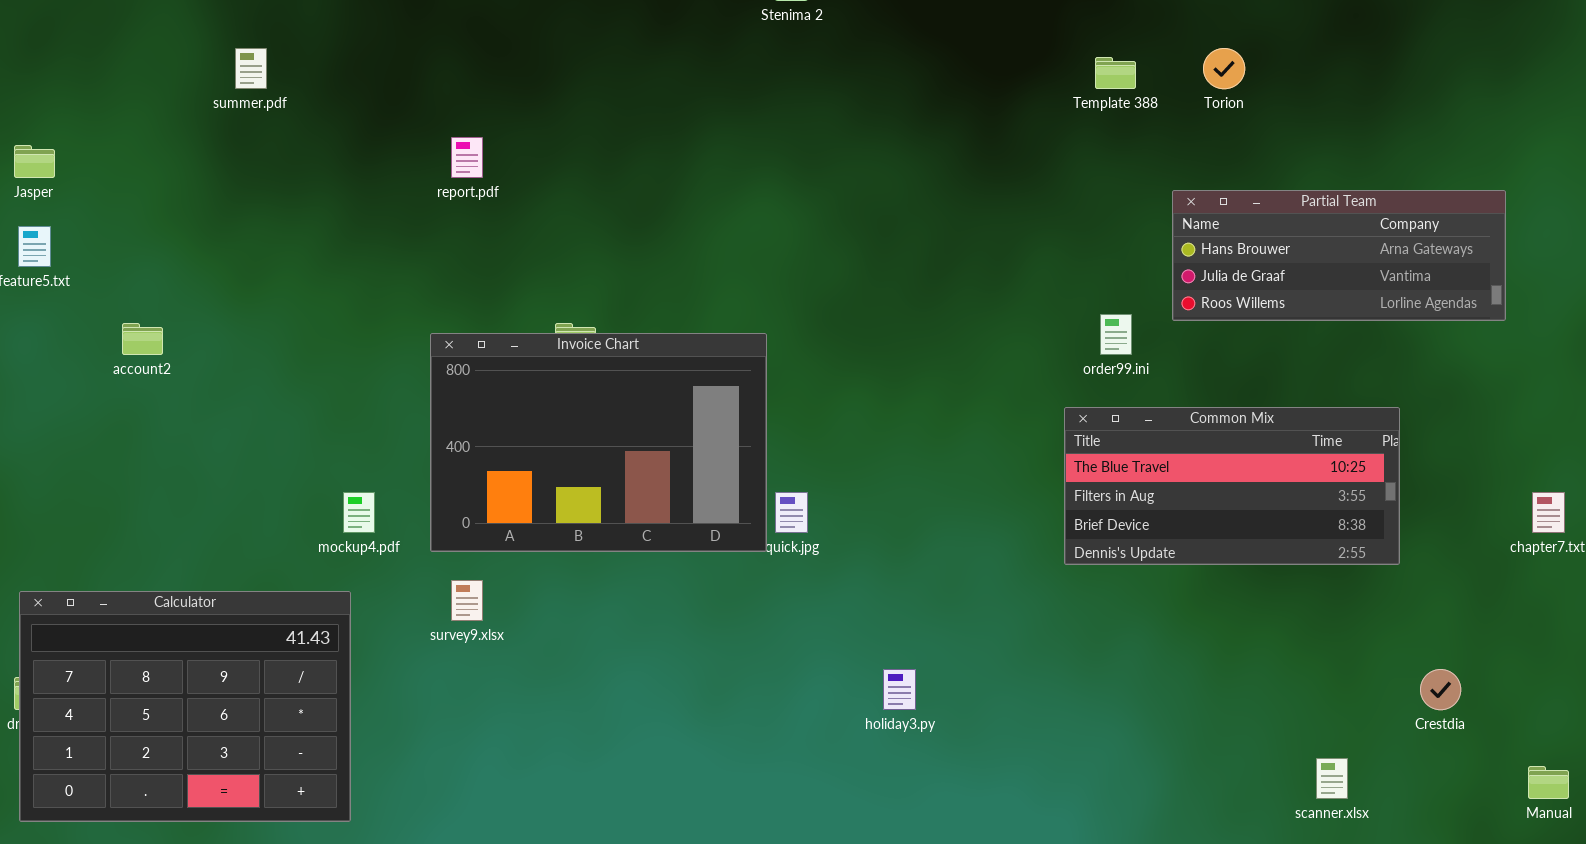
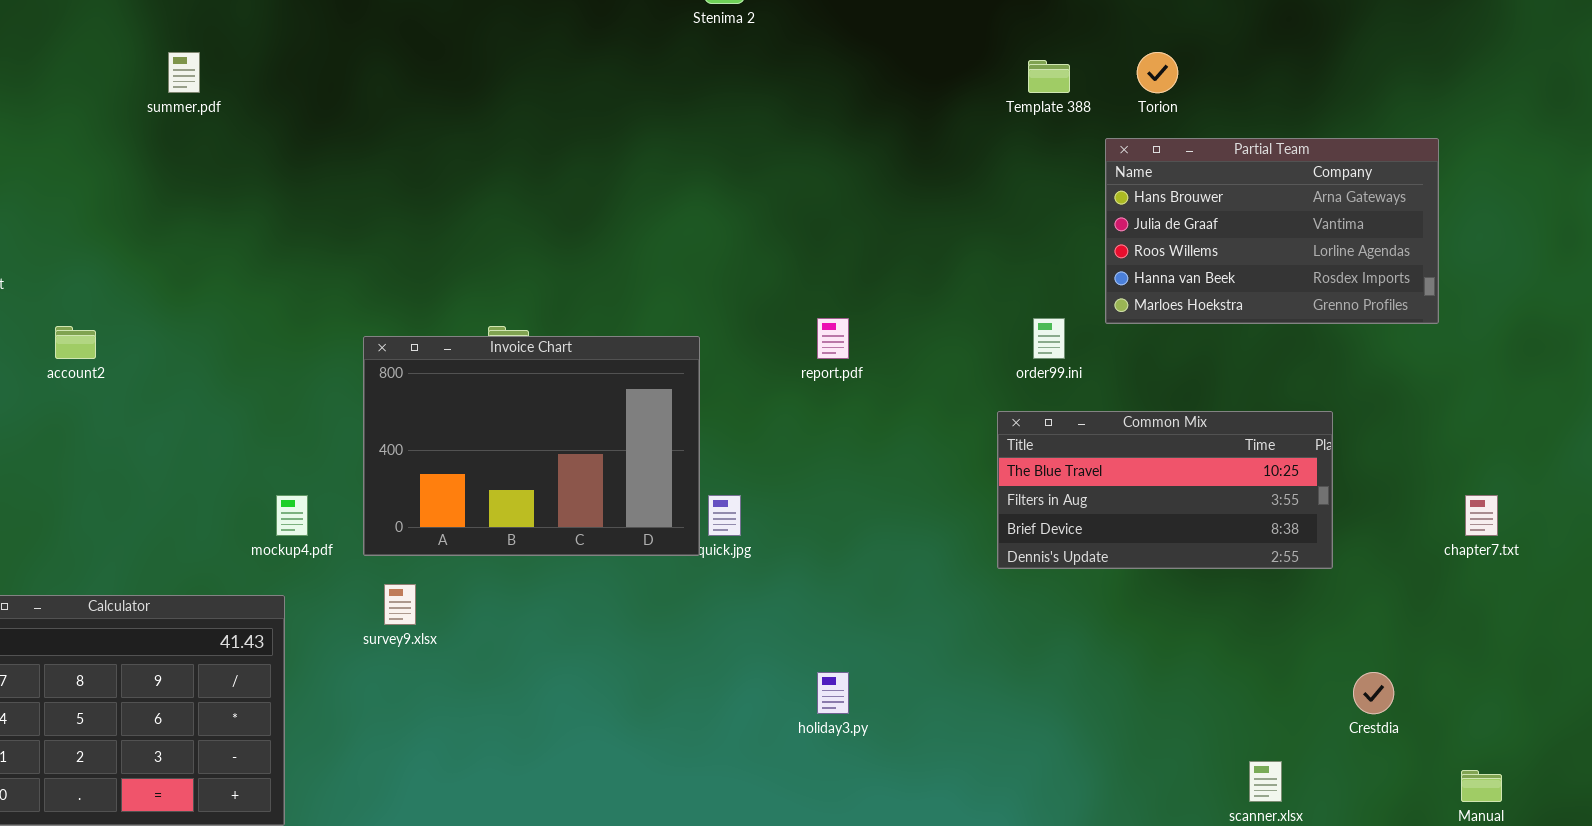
report.pdf: [451,137,483,178] -> [817,318,849,359], moved
Partial Team: [1172,190,1506,321] -> [1105,138,1439,324], resized

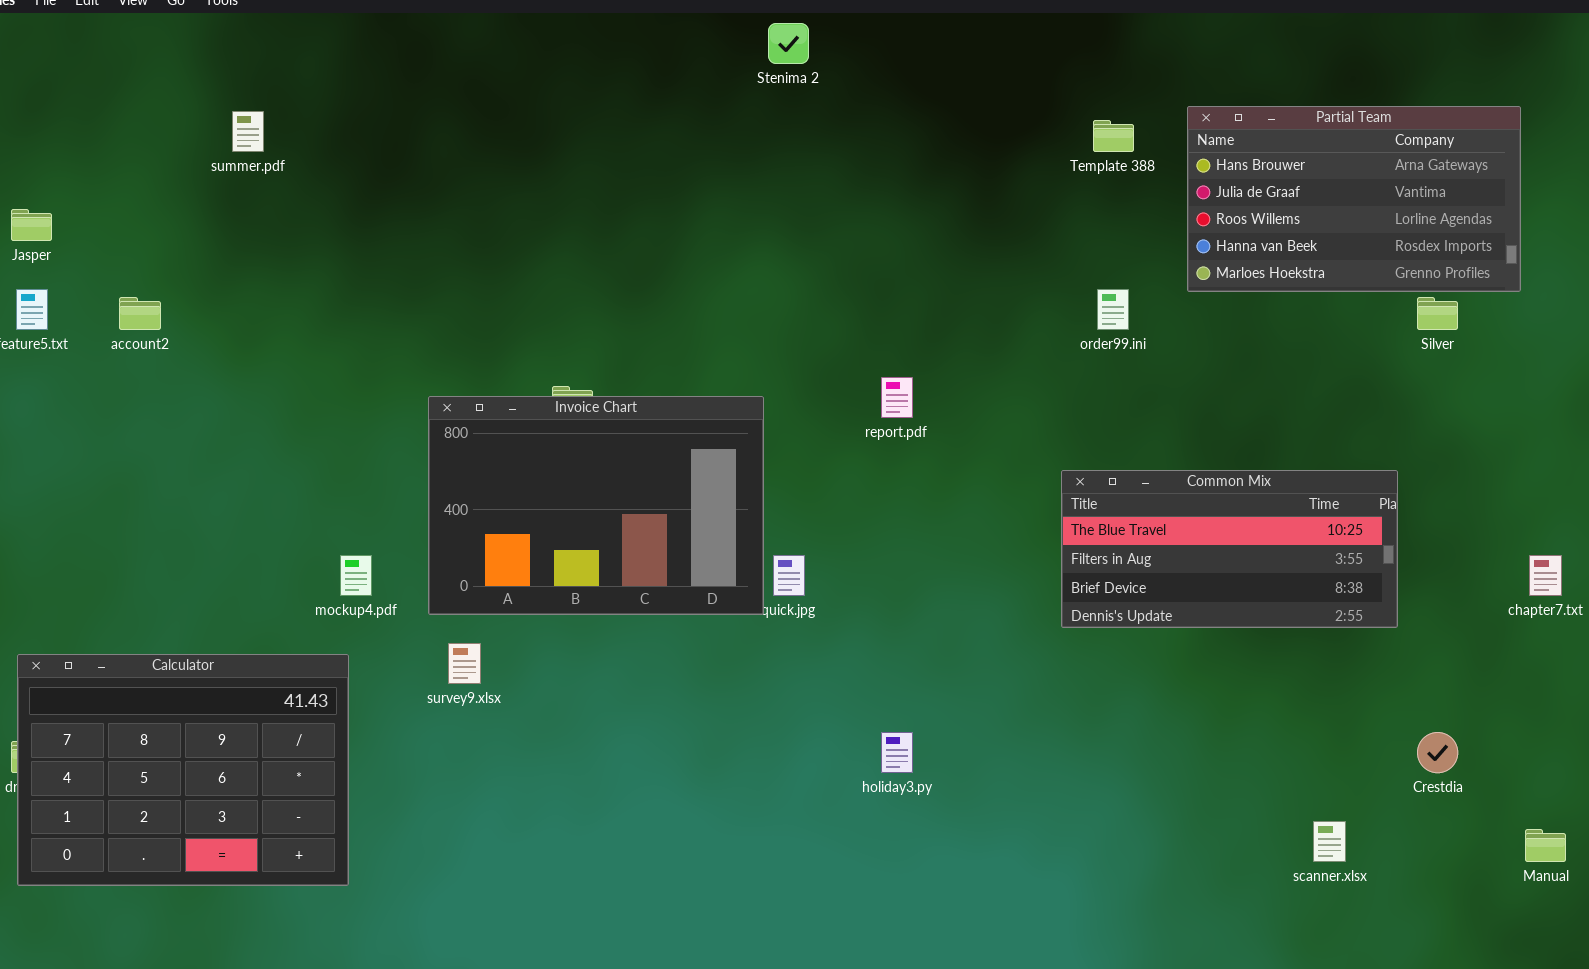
Partial Team: [1105,138,1439,324] -> [1187,106,1521,292], moved
order99.ini: [1033,318,1065,359] -> [1097,289,1129,330], moved
account2: [55,326,96,359] -> [119,297,161,330], moved

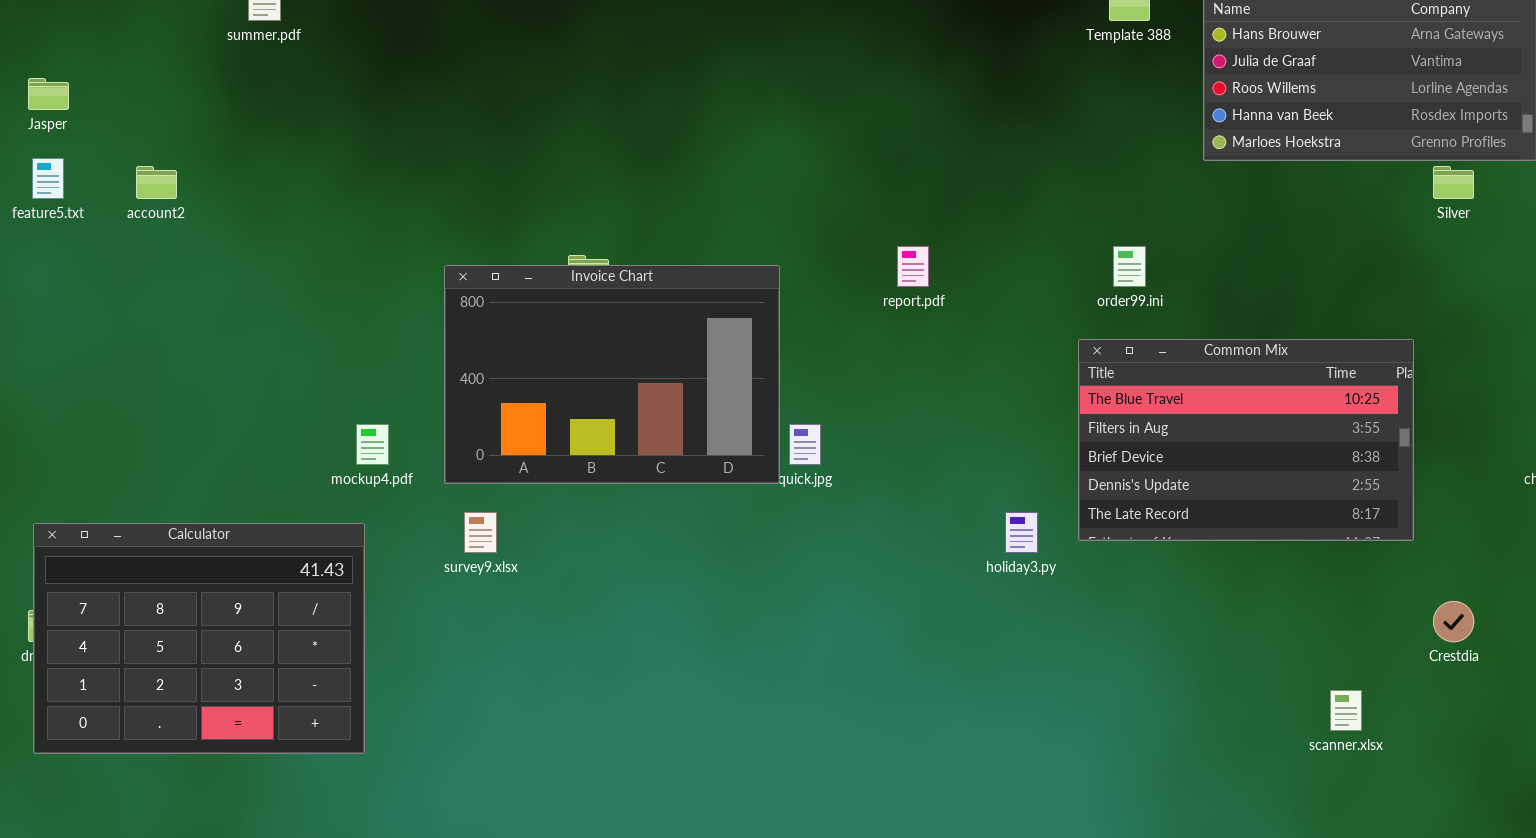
order99.ini: [1097,289,1129,330] -> [1113,246,1146,287], moved
Common Mix: [1061,470,1398,628] -> [1078,339,1414,541], resized
holiday3.py: [881,732,913,773] -> [1005,512,1038,553], moved

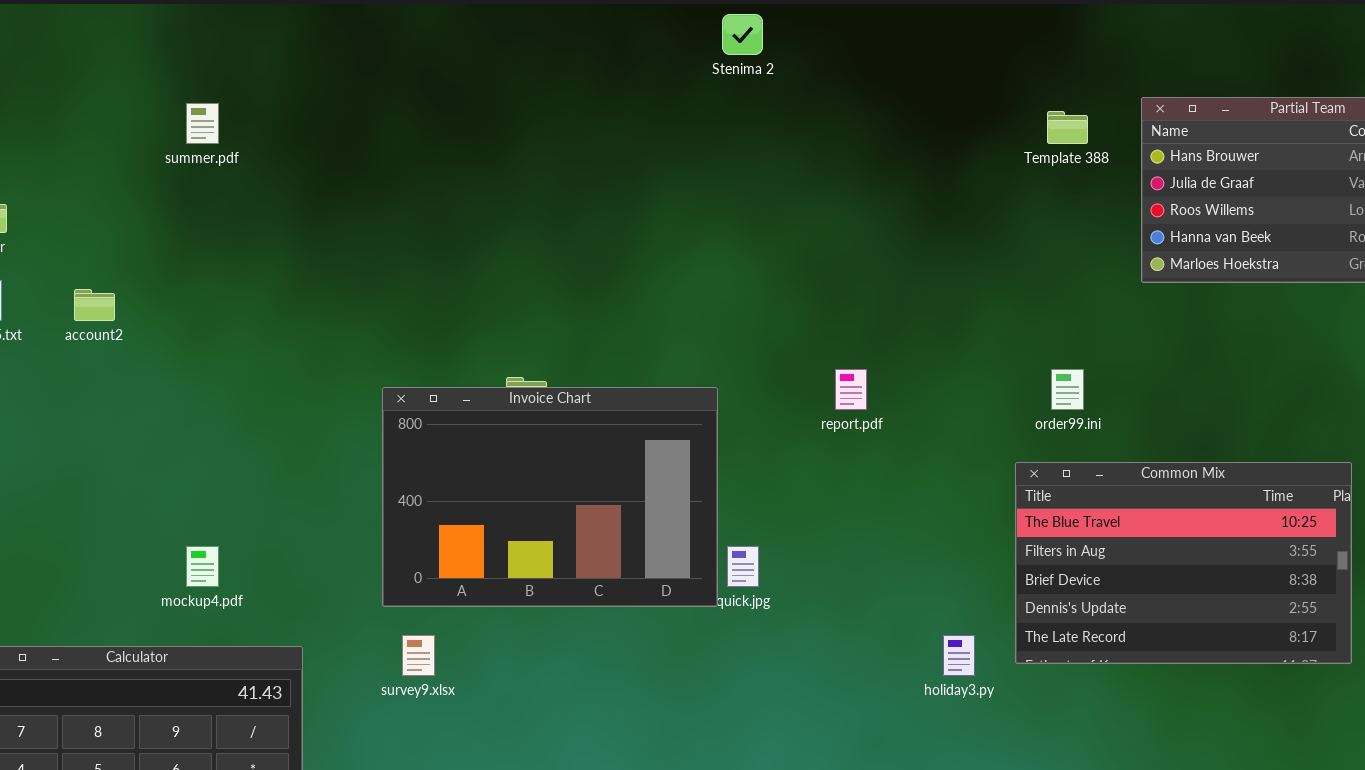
mockup4.pdf: [356,424,389,465] -> [186,546,219,587], moved

